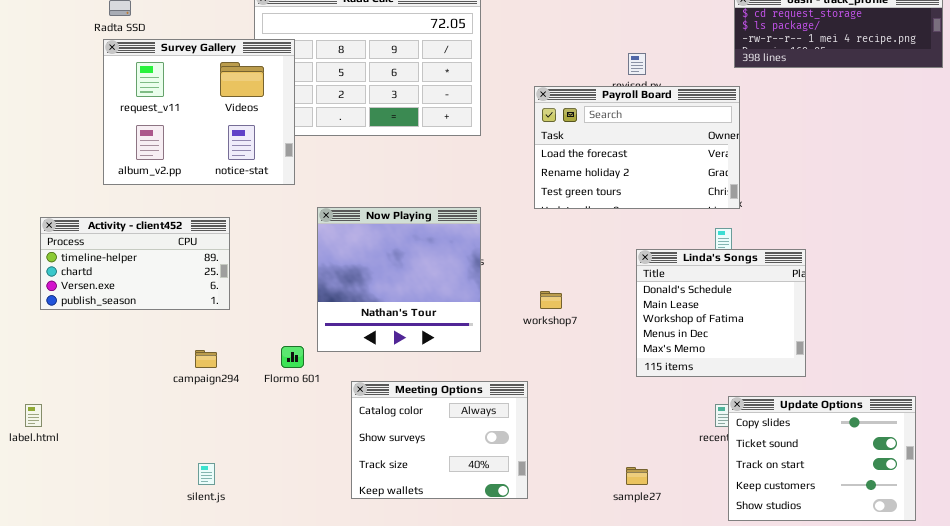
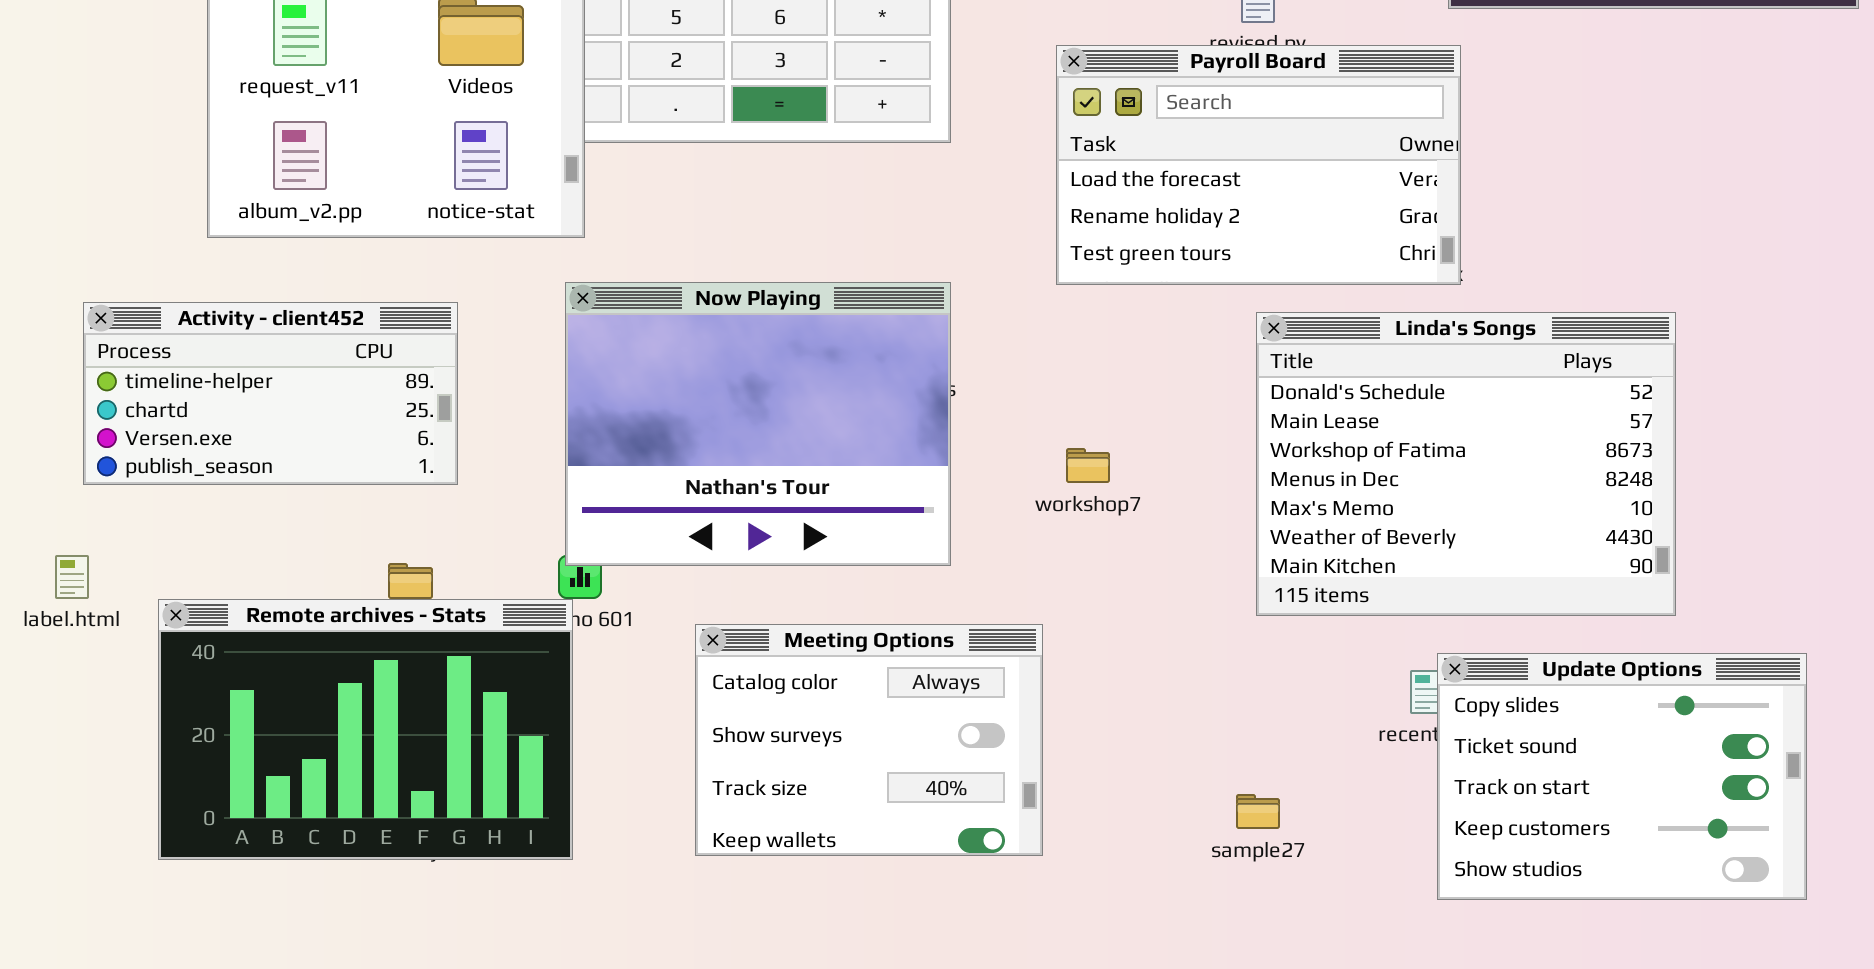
Now Playing: [317,207,481,352] -> [565,282,951,566], resized
Linda's Songs: [636,249,806,377] -> [1256,312,1676,616], resized
Remote archives - Stats: none -> [158,599,573,860], opened
label.html: [25,404,42,427] -> [55,555,89,599], moved

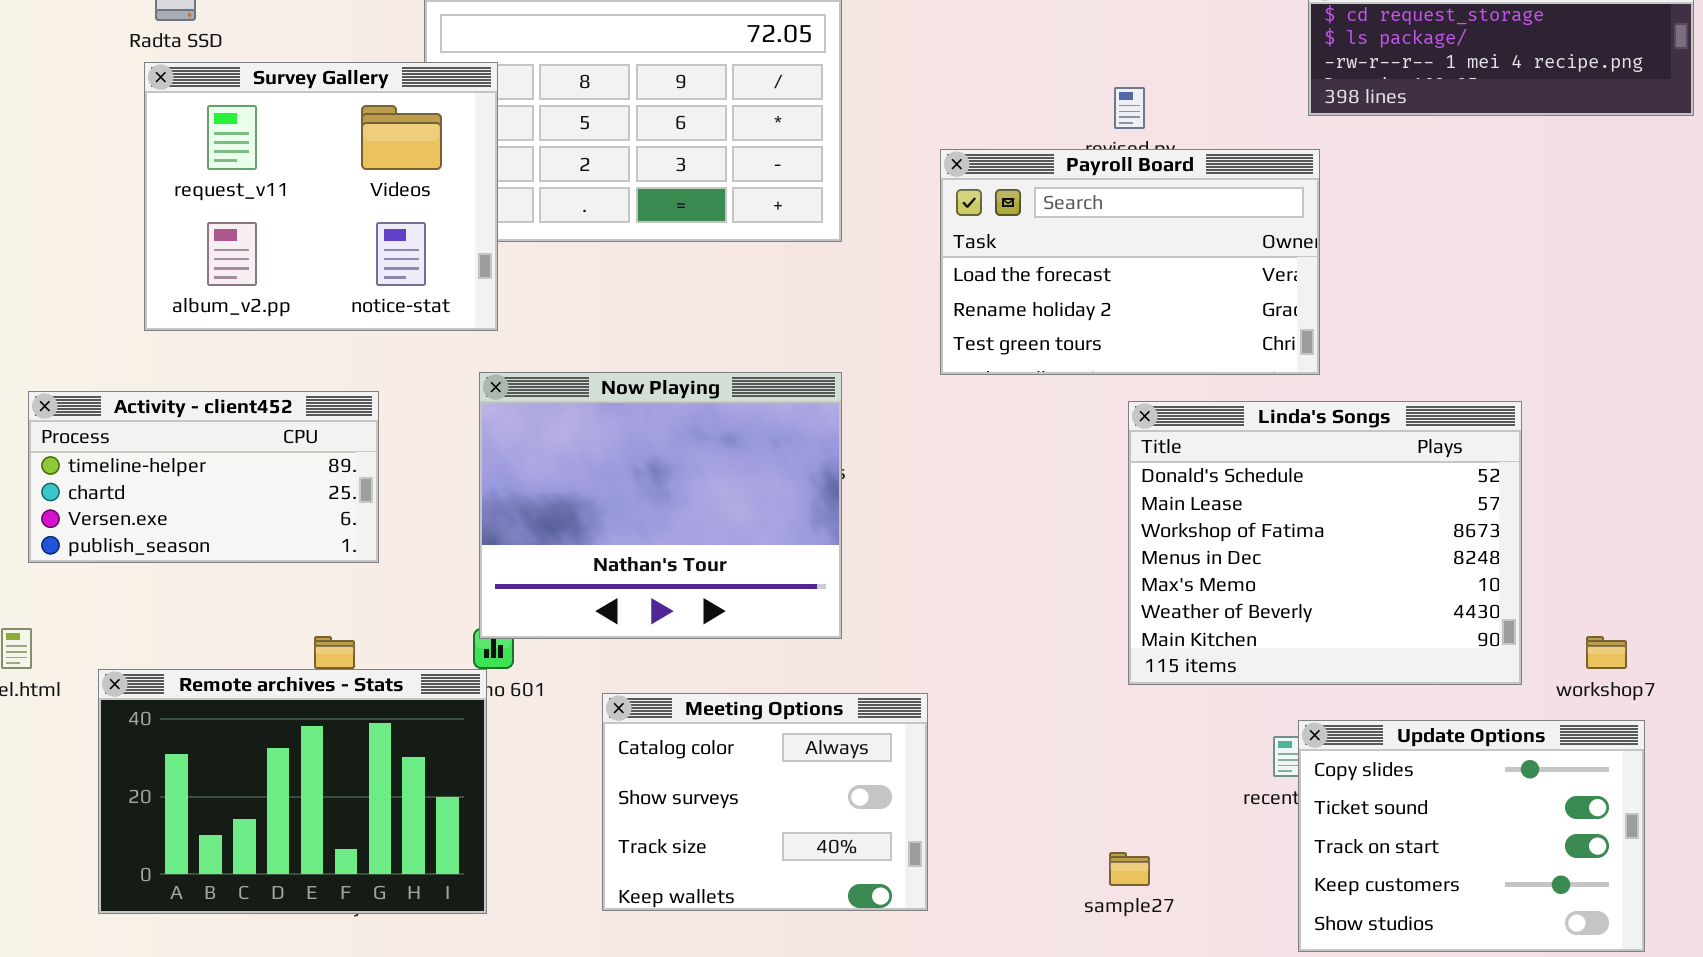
workshop7: [1066,448,1110,483] -> [1586,636,1627,669], moved

